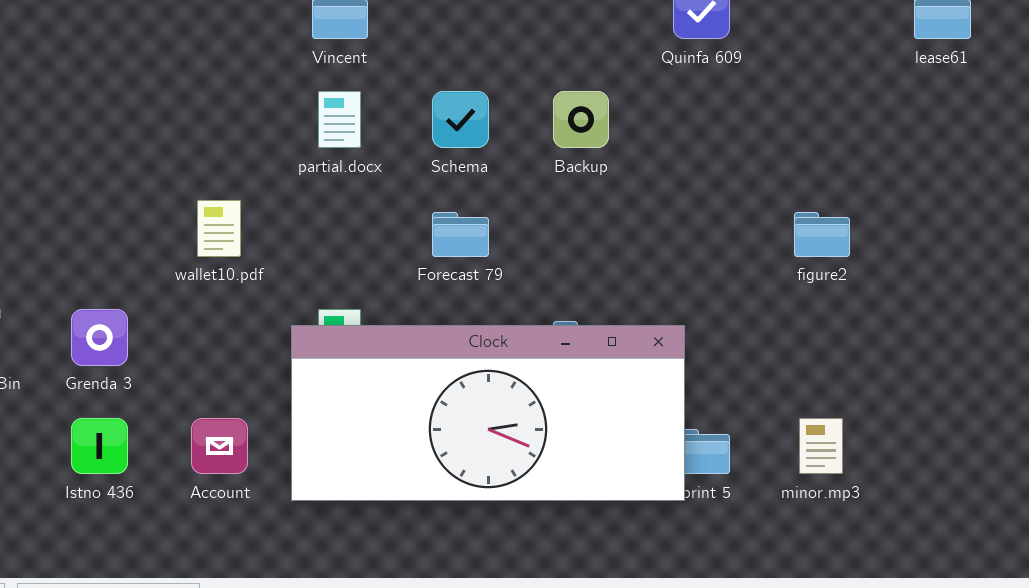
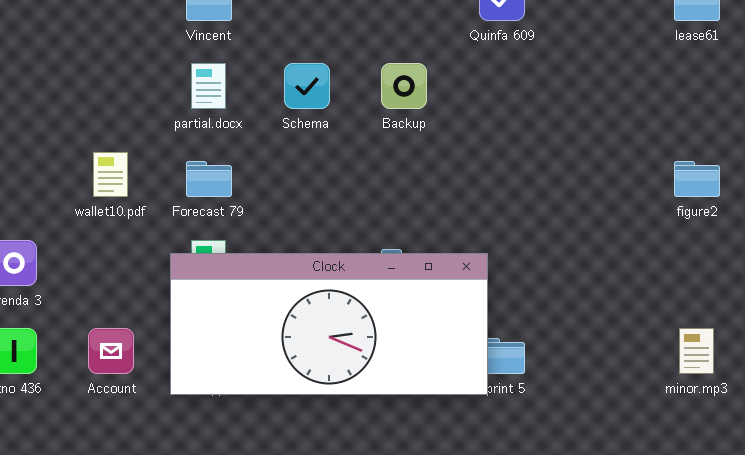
Forecast 79: [432,212,489,257] -> [186,161,232,197], moved
figure2: [794,212,850,257] -> [674,161,720,197], moved
minor.mp3: [799,418,843,474] -> [679,328,714,374], moved

